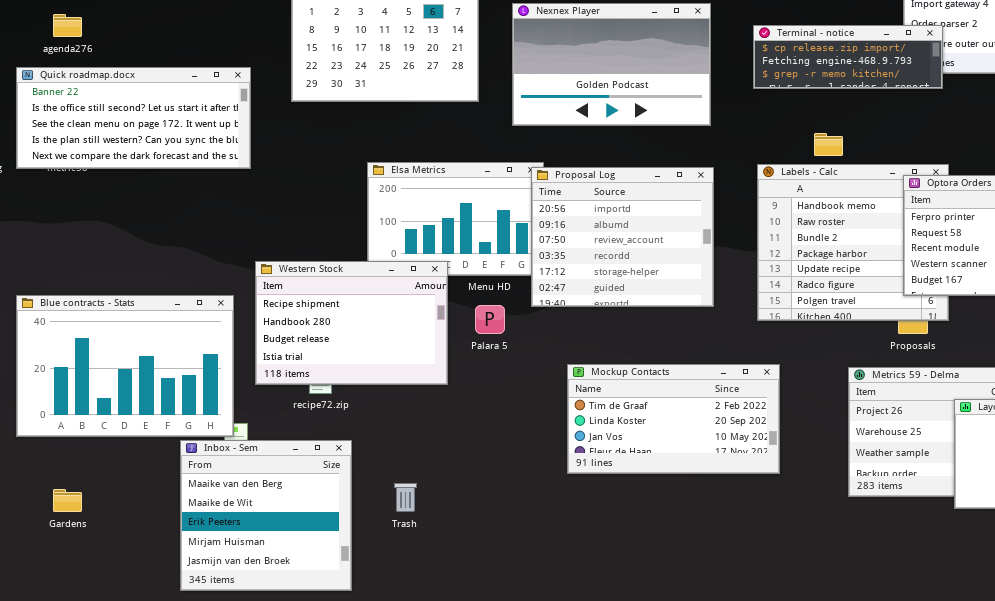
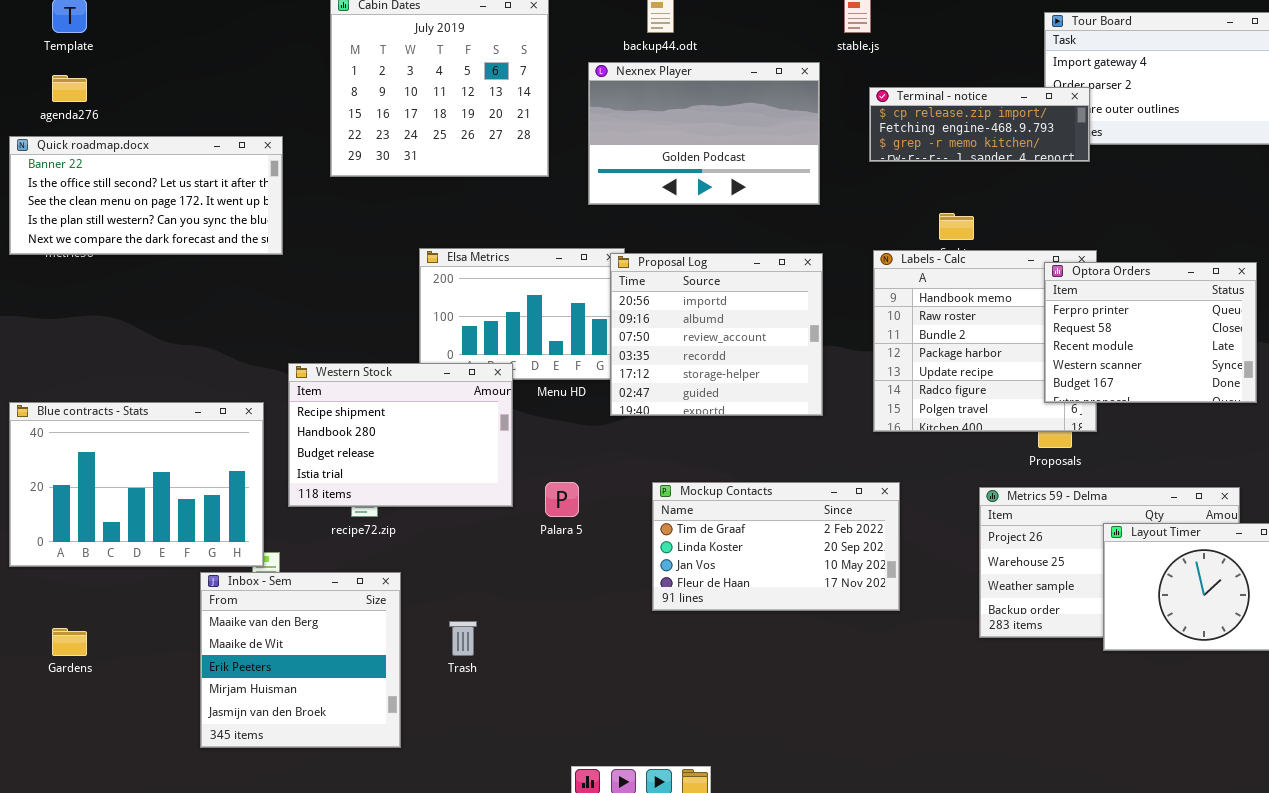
Palara 5: [475,305,505,334] -> [545,482,579,517], moved

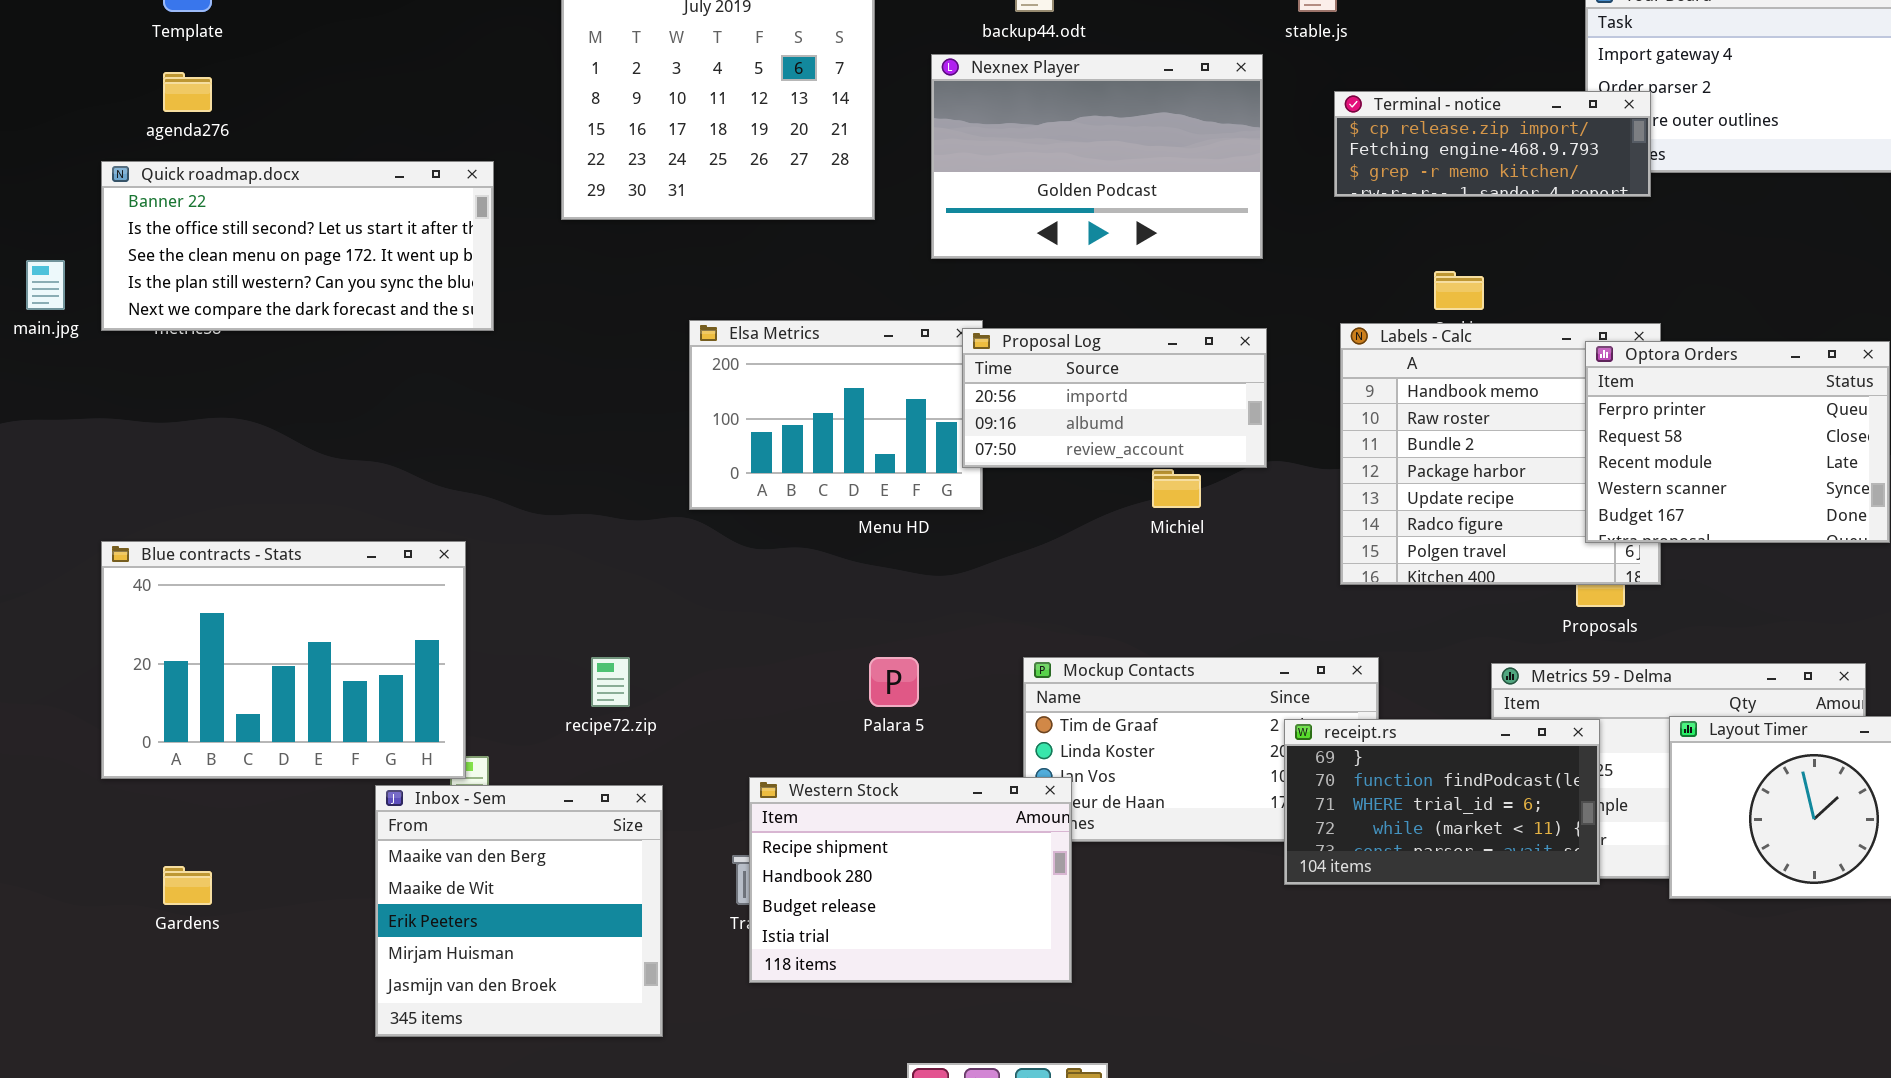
Proposal Log: [610,253,823,416] -> [962,328,1267,468], resized
Western Stock: [288,363,513,507] -> [749,777,1072,983], moved
receipt.rs: none -> [1284,719,1600,885], opened

